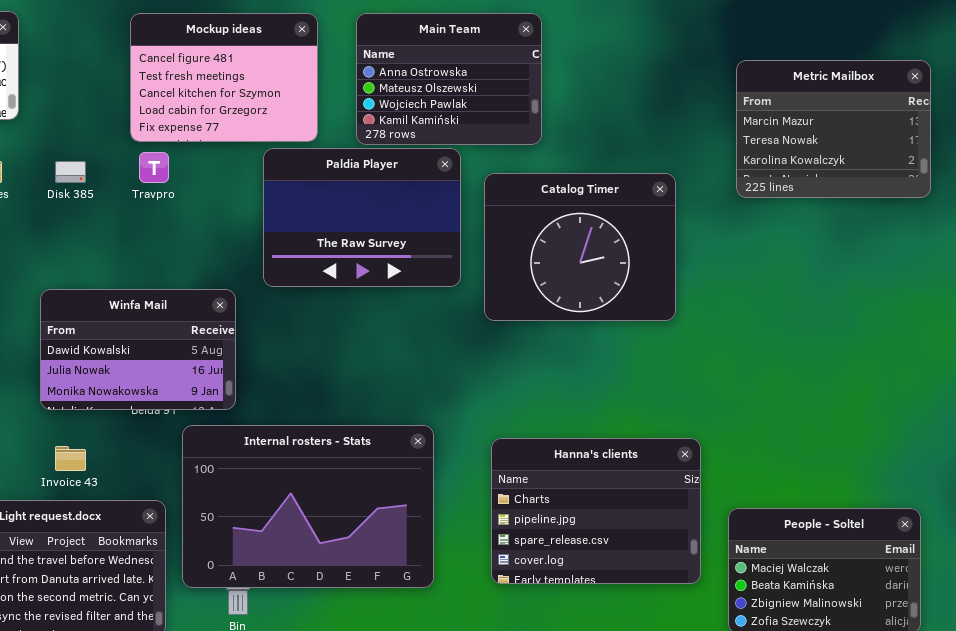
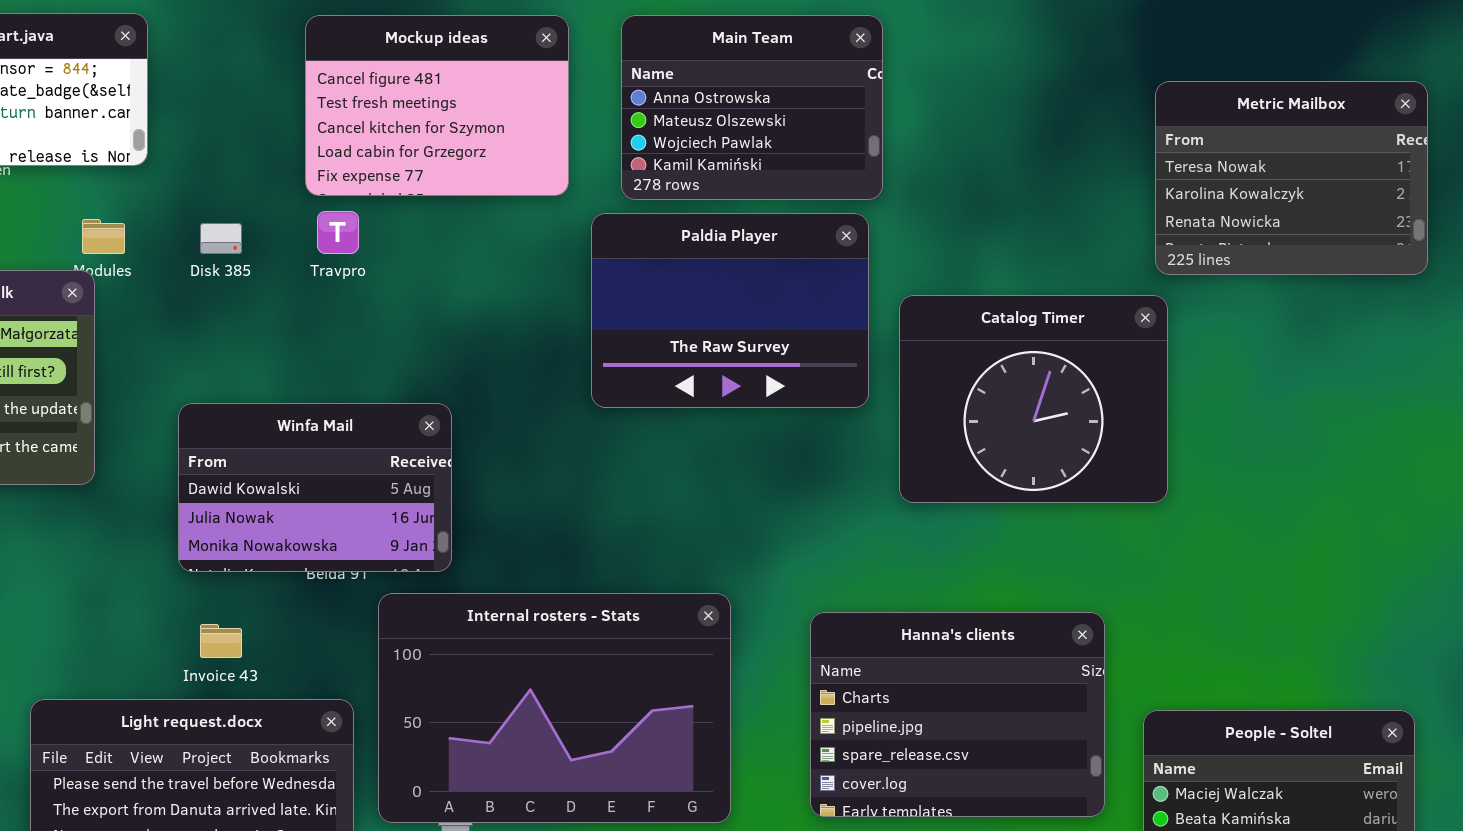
Metric Mailbox: [736,60,931,198] -> [1155,81,1428,275], scrolled down 1 row
Paldia Player: [263,148,461,287] -> [591,213,869,408], moved
Catalog Timer: [484,173,676,321] -> [899,295,1168,503], moved

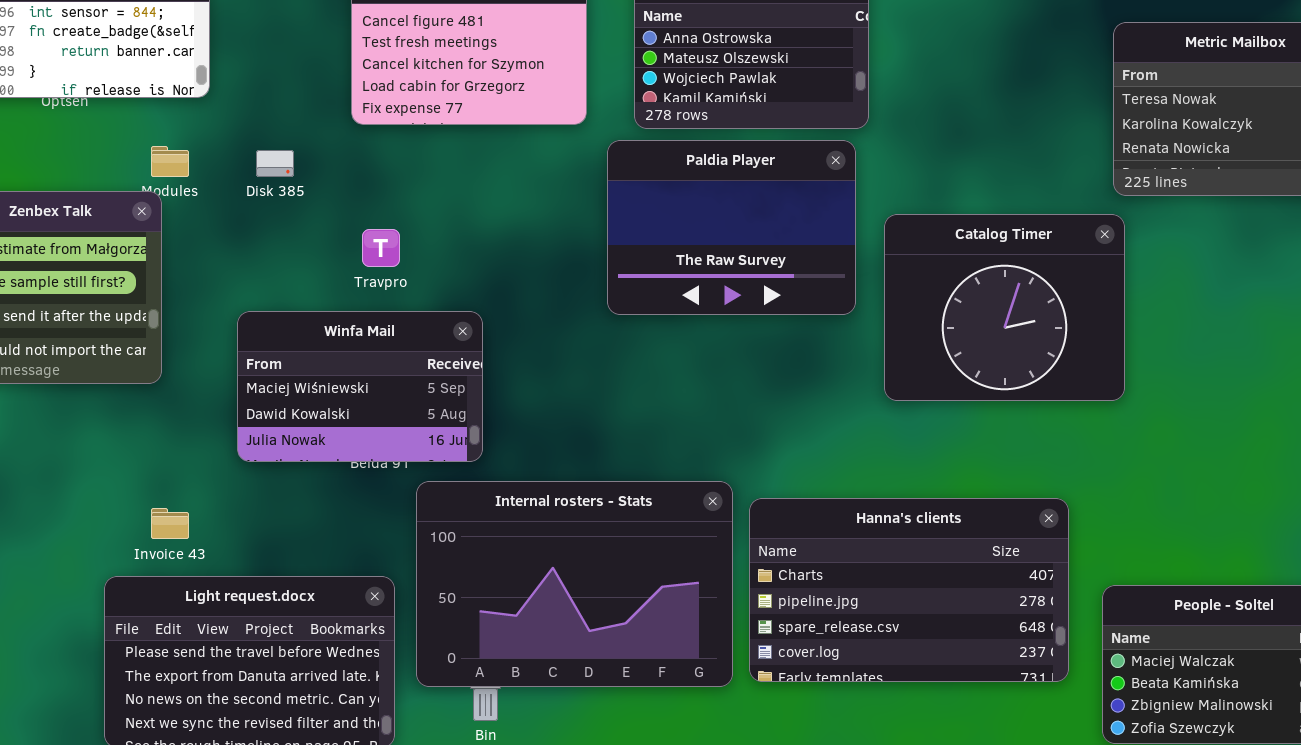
Travpro: [317,211,359,254] -> [362,229,400,267], moved
Winfa Mail: [178,403,452,572] -> [237,311,483,462], scrolled up 1 row
Hanna's clients: [810,612,1105,817] -> [749,498,1069,682], resized
Invoice 43: [200,624,242,658] -> [151,508,189,539], moved

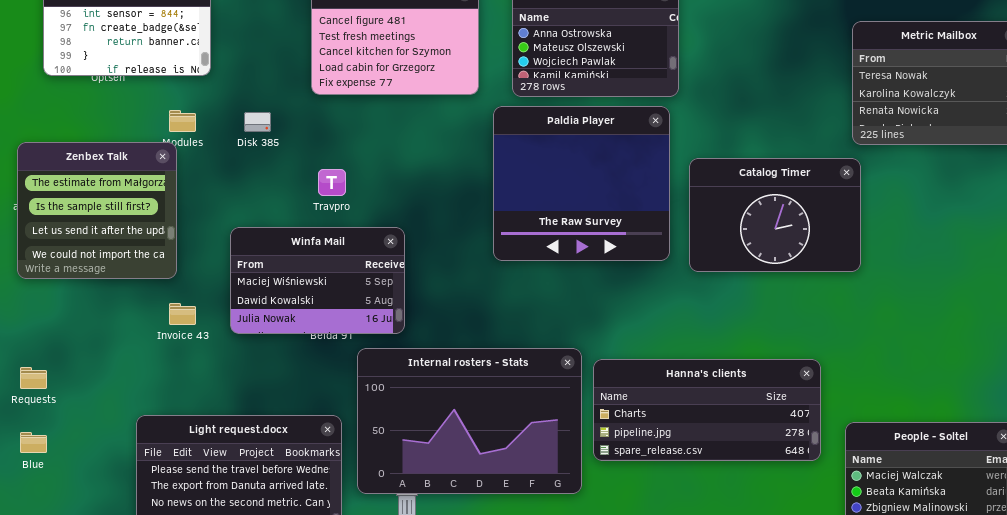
Paldia Player: [607,140,856,315] -> [493,106,670,261], resized
Catalog Timer: [884,214,1125,401] -> [689,158,861,272], resized
Hanna's clients: [749,498,1069,682] -> [593,359,821,461], resized
Invoice 43: [151,508,189,539] -> [169,303,196,325], moved

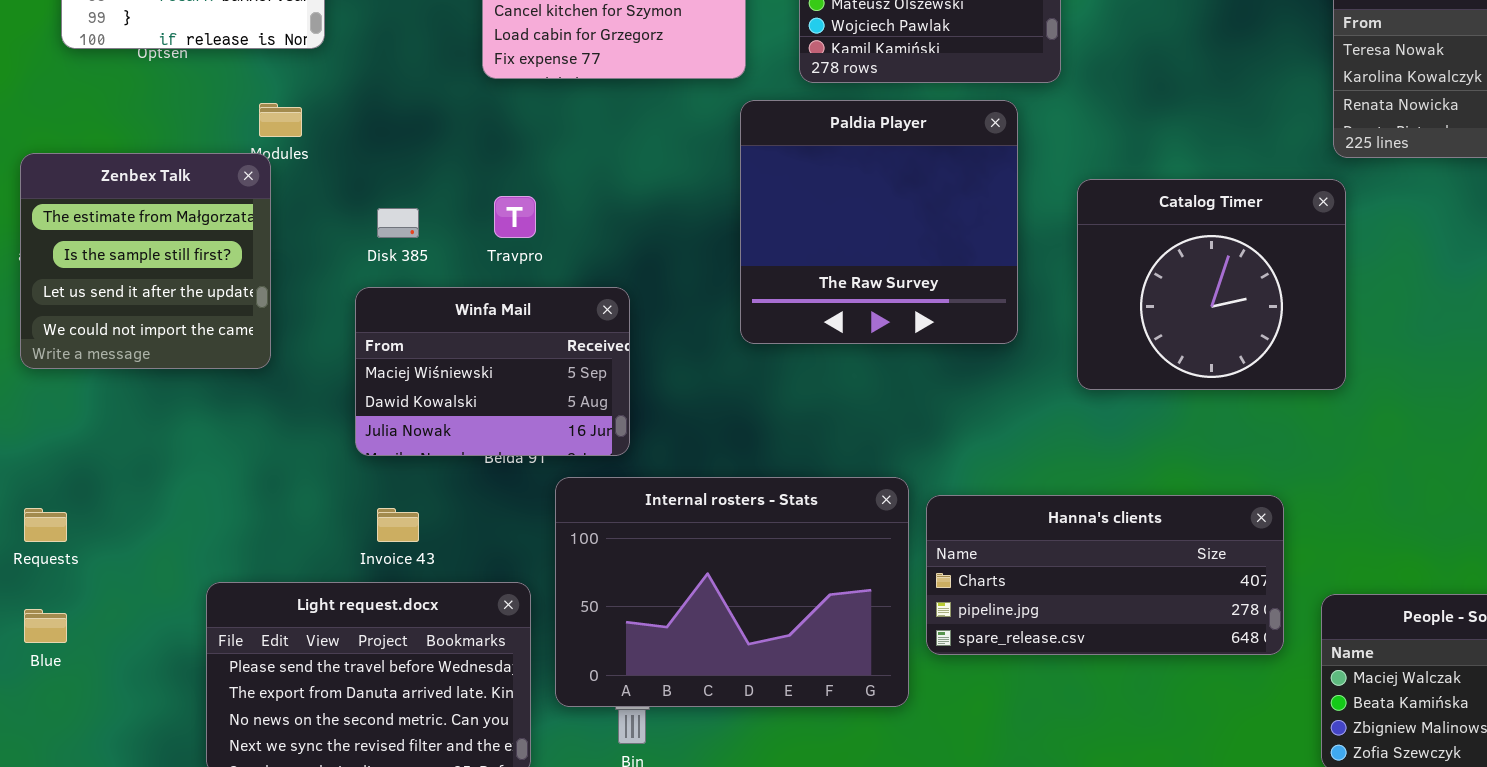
Paldia Player: [493,106,670,261] -> [740,100,1018,344], moved
Disk 385: [244,112,271,132] -> [377,208,419,238], moved
Catalog Timer: [689,158,861,272] -> [1077,179,1346,390], resized
Invoice 43: [169,303,196,325] -> [377,508,419,542], moved

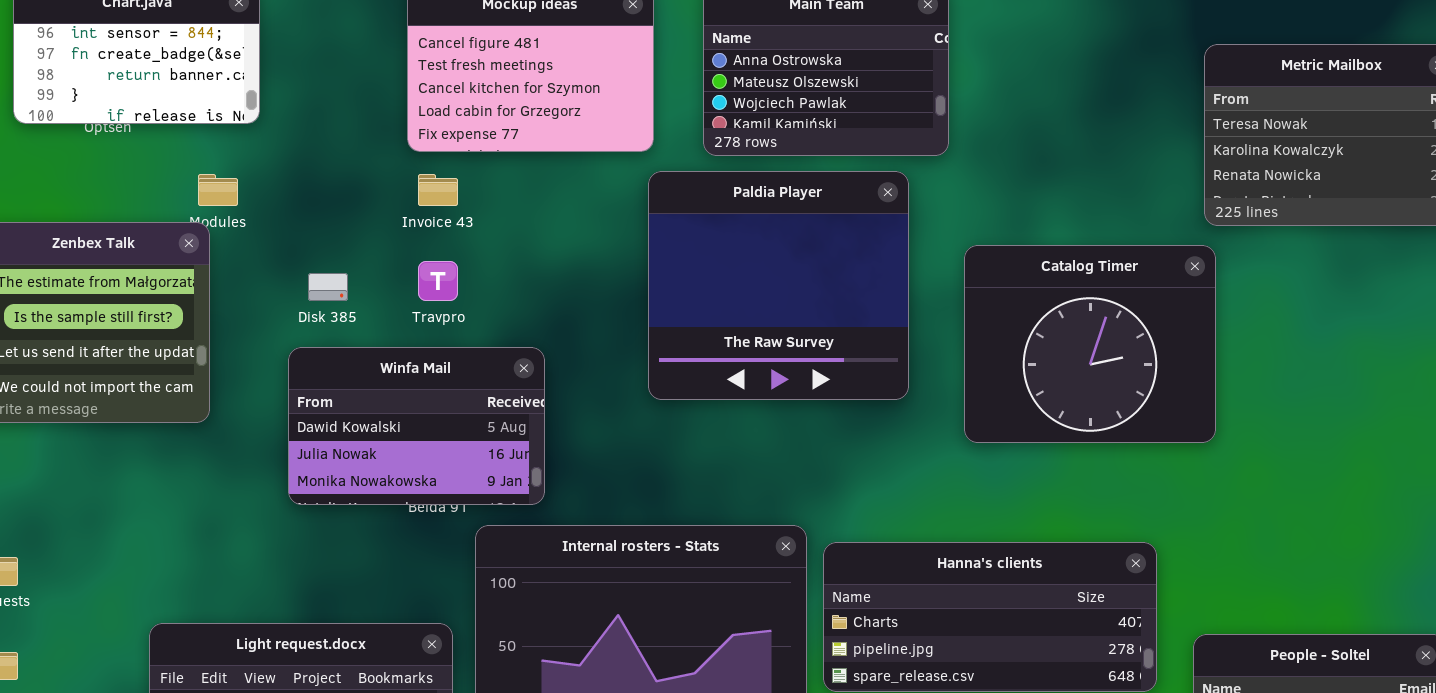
Winfa Mail: [355,287,630,456] -> [288,347,545,505], scrolled down 1 row
Invoice 43: [377,508,419,542] -> [418,174,458,206], moved

